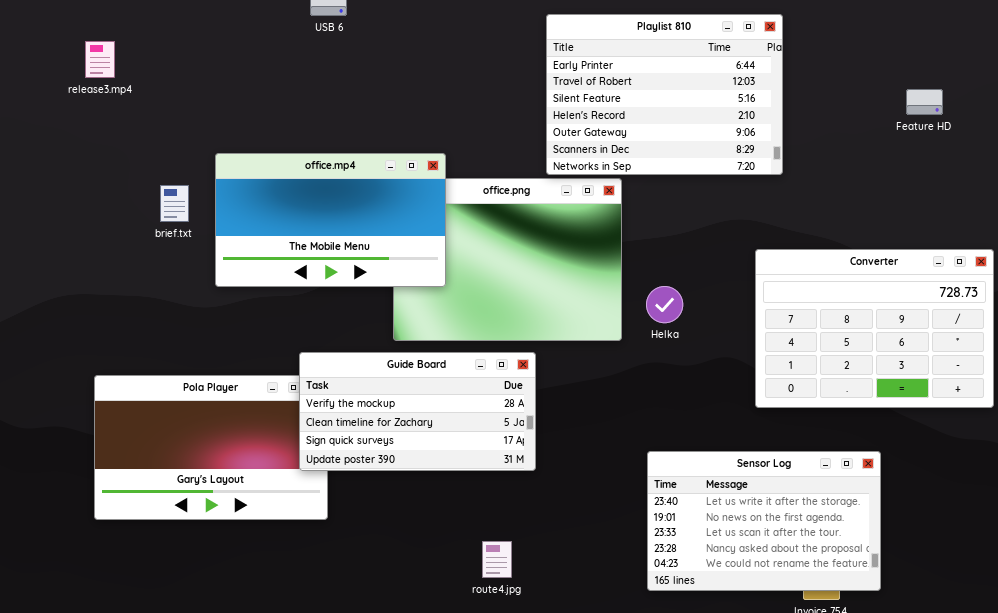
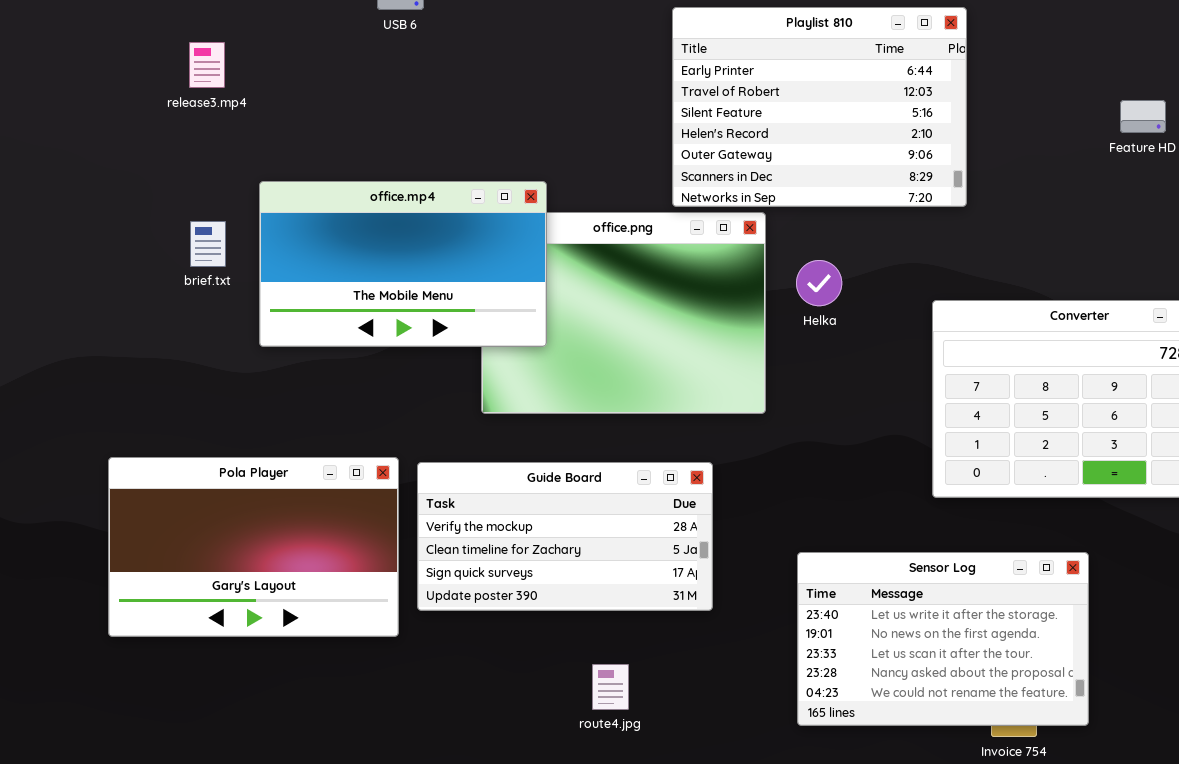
release3.mp4: [85,41,115,78] -> [189,42,225,88], moved
Helka: [646,286,683,323] -> [796,260,842,306], moved
Guide Board: [299,352,536,471] -> [417,462,713,611], moved

